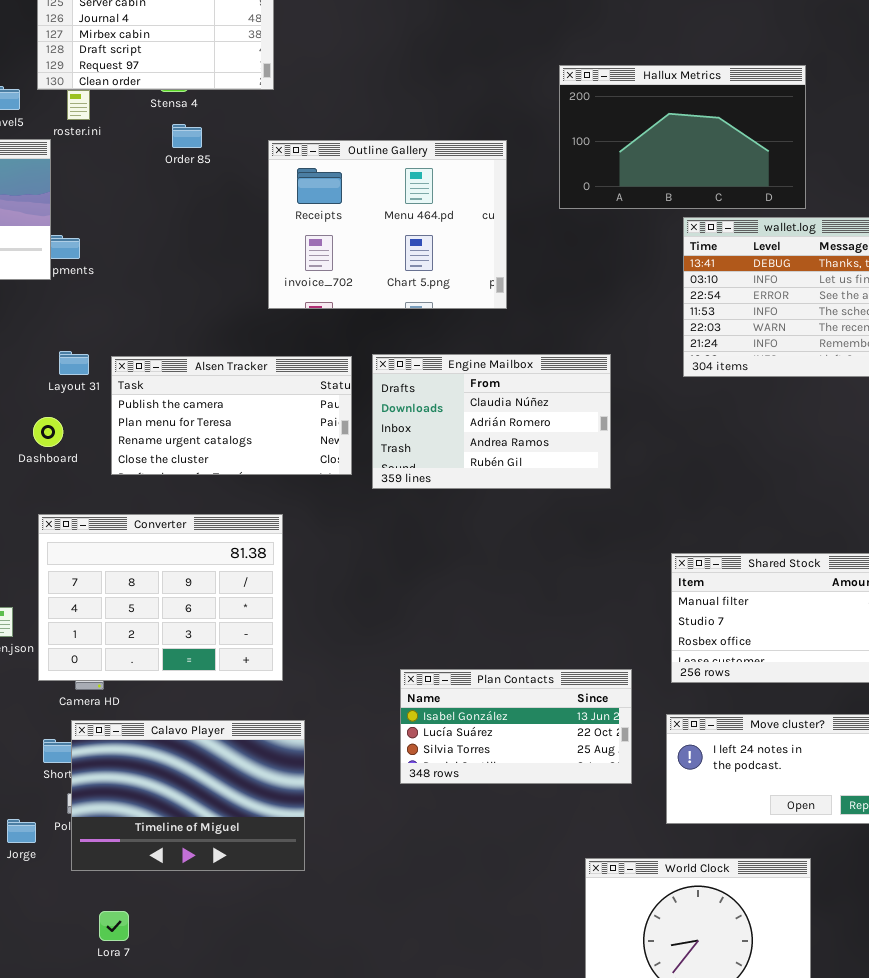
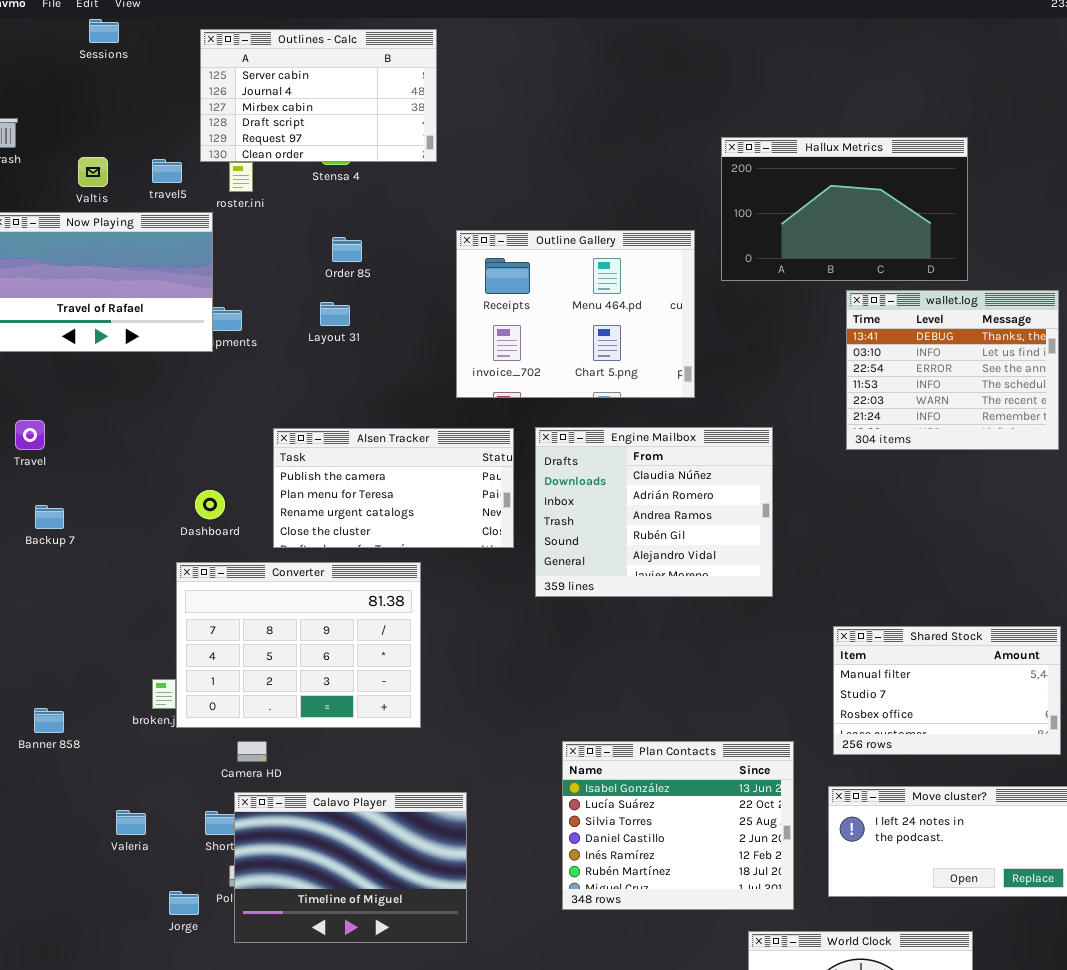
Order 85: [172,124,202,148] -> [332,237,362,262], moved
Outline Gallery: [268,140,507,309] -> [456,230,695,398], moved
Layout 31: [59,351,89,375] -> [320,302,350,326], moved
Engine Mailbox: [372,354,611,489] -> [535,427,773,597], resized
Converter: [38,514,283,681] -> [176,562,421,728], moved
Plan Contacts: [400,669,632,784] -> [562,741,794,910], resized

